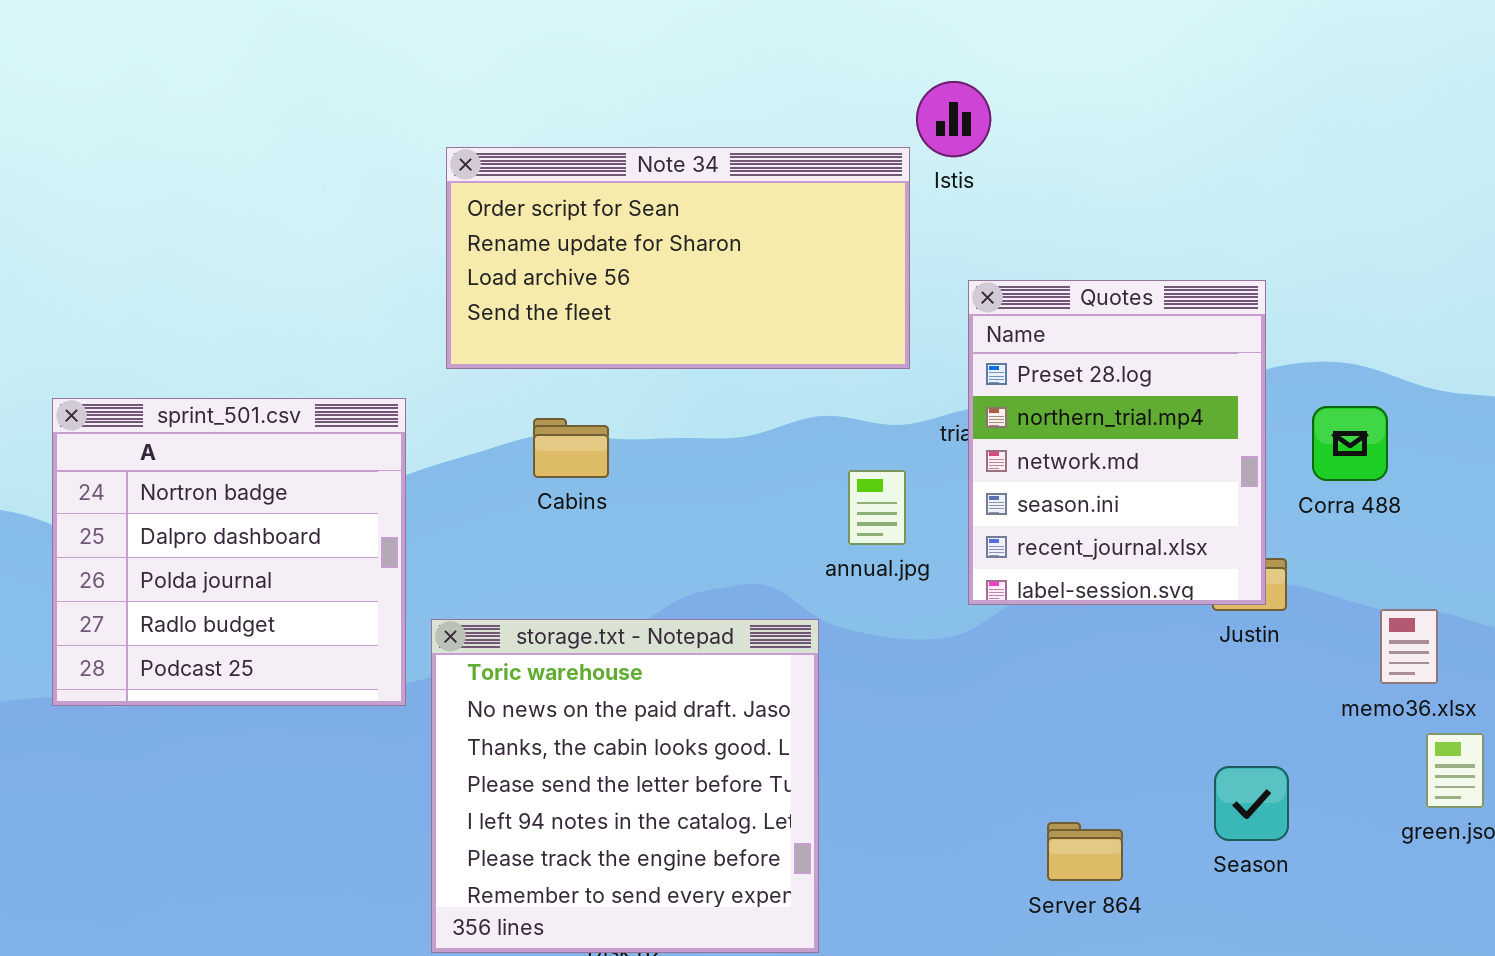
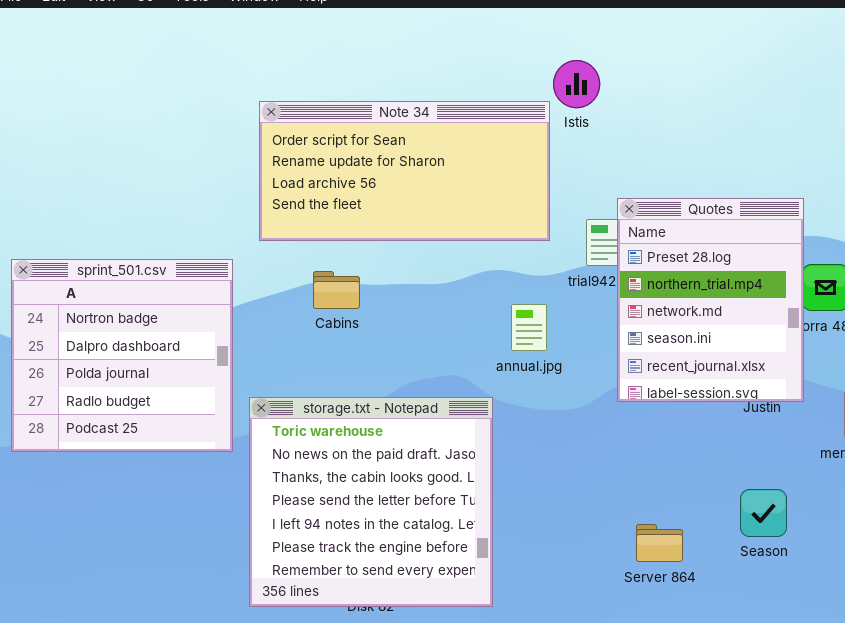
Quotes: [968,280,1266,605] -> [617,198,804,402], moved

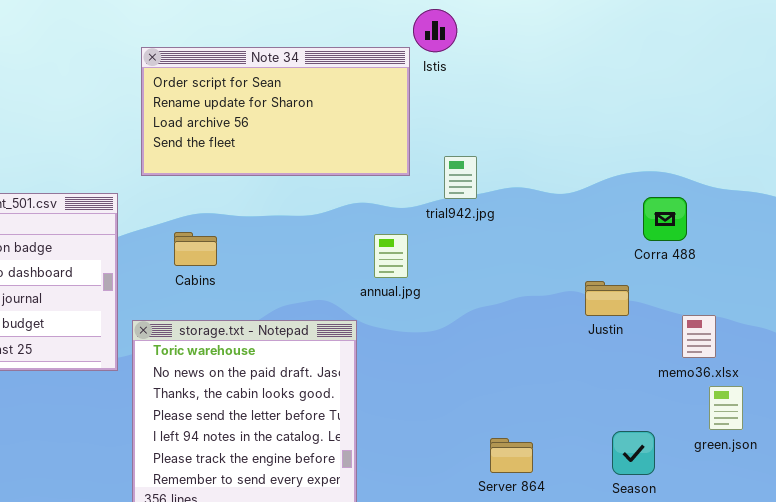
Quotes: [617,198,804,402] -> none, closed
Cabins: [313,271,360,309] -> [174,232,217,266], moved
Season: [740,489,787,537] -> [612,431,655,475], moved

